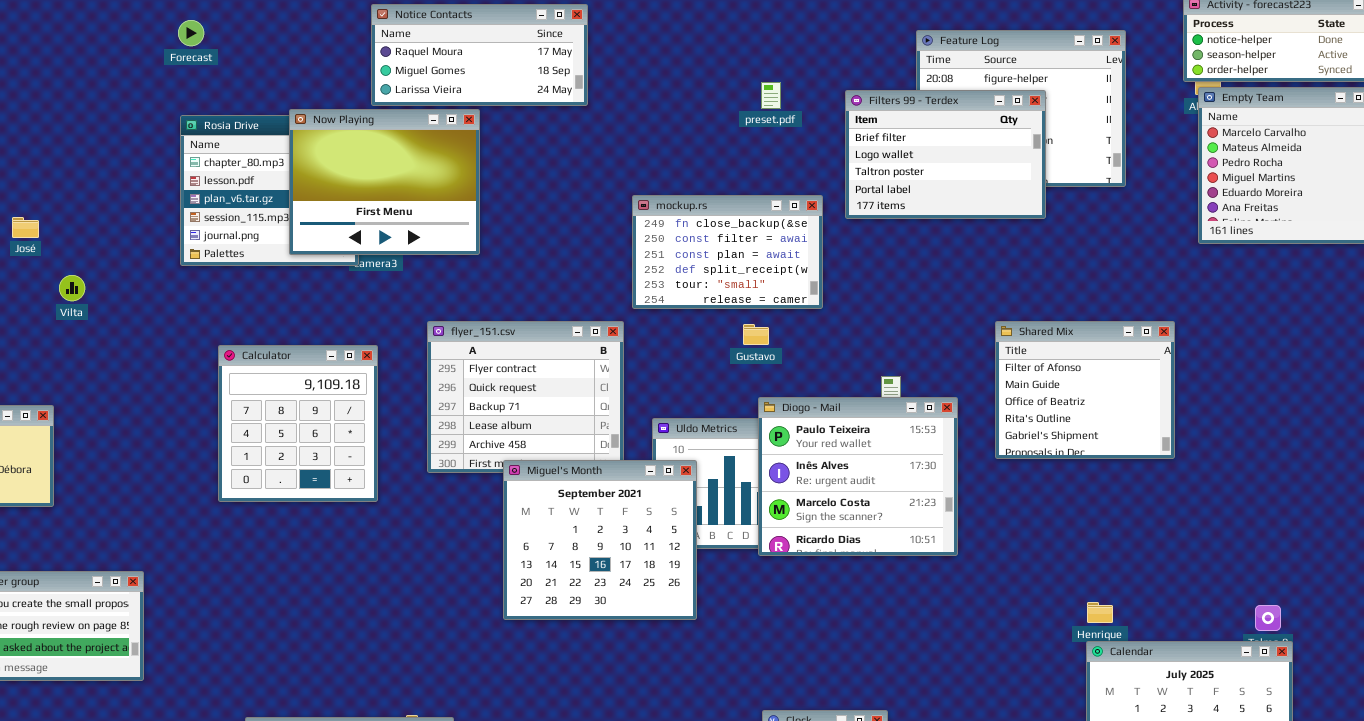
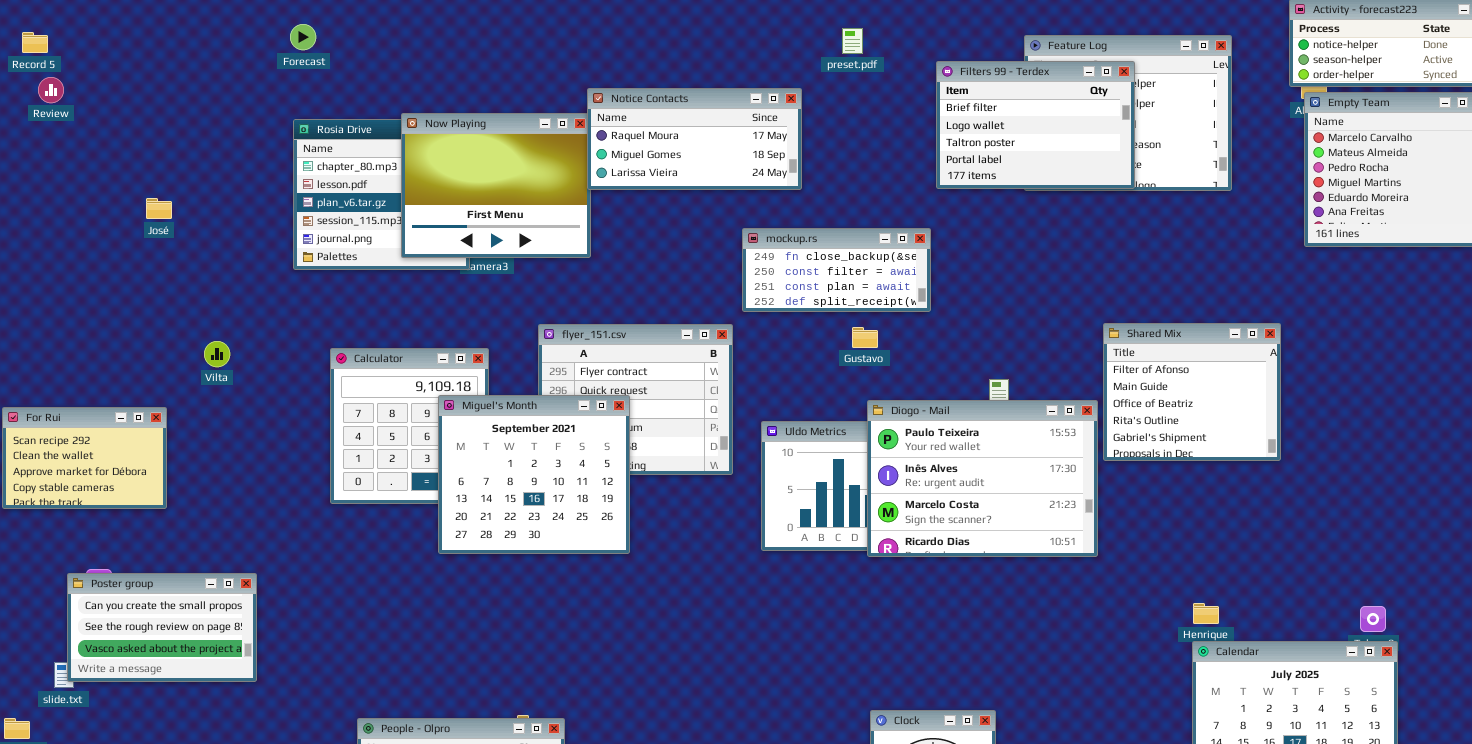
Notice Contacts: [371,4,588,106] -> [587,88,802,190], moved
preset.pdf: [761,82,781,109] -> [842,28,863,54], moved
Filters 99 - Terdex: [845,90,1046,219] -> [936,61,1135,189], moved
mockup.rs: [632,195,823,309] -> [742,228,931,312], resized
José: [12,217,39,238] -> [146,198,172,219], moved
Vilta: [59,275,85,301] -> [204,341,230,367], moved
Diogo - Mail: [758,397,958,556] -> [867,400,1098,557], resized
Miguel's Month: [503,460,697,620] -> [438,395,630,554], moved

